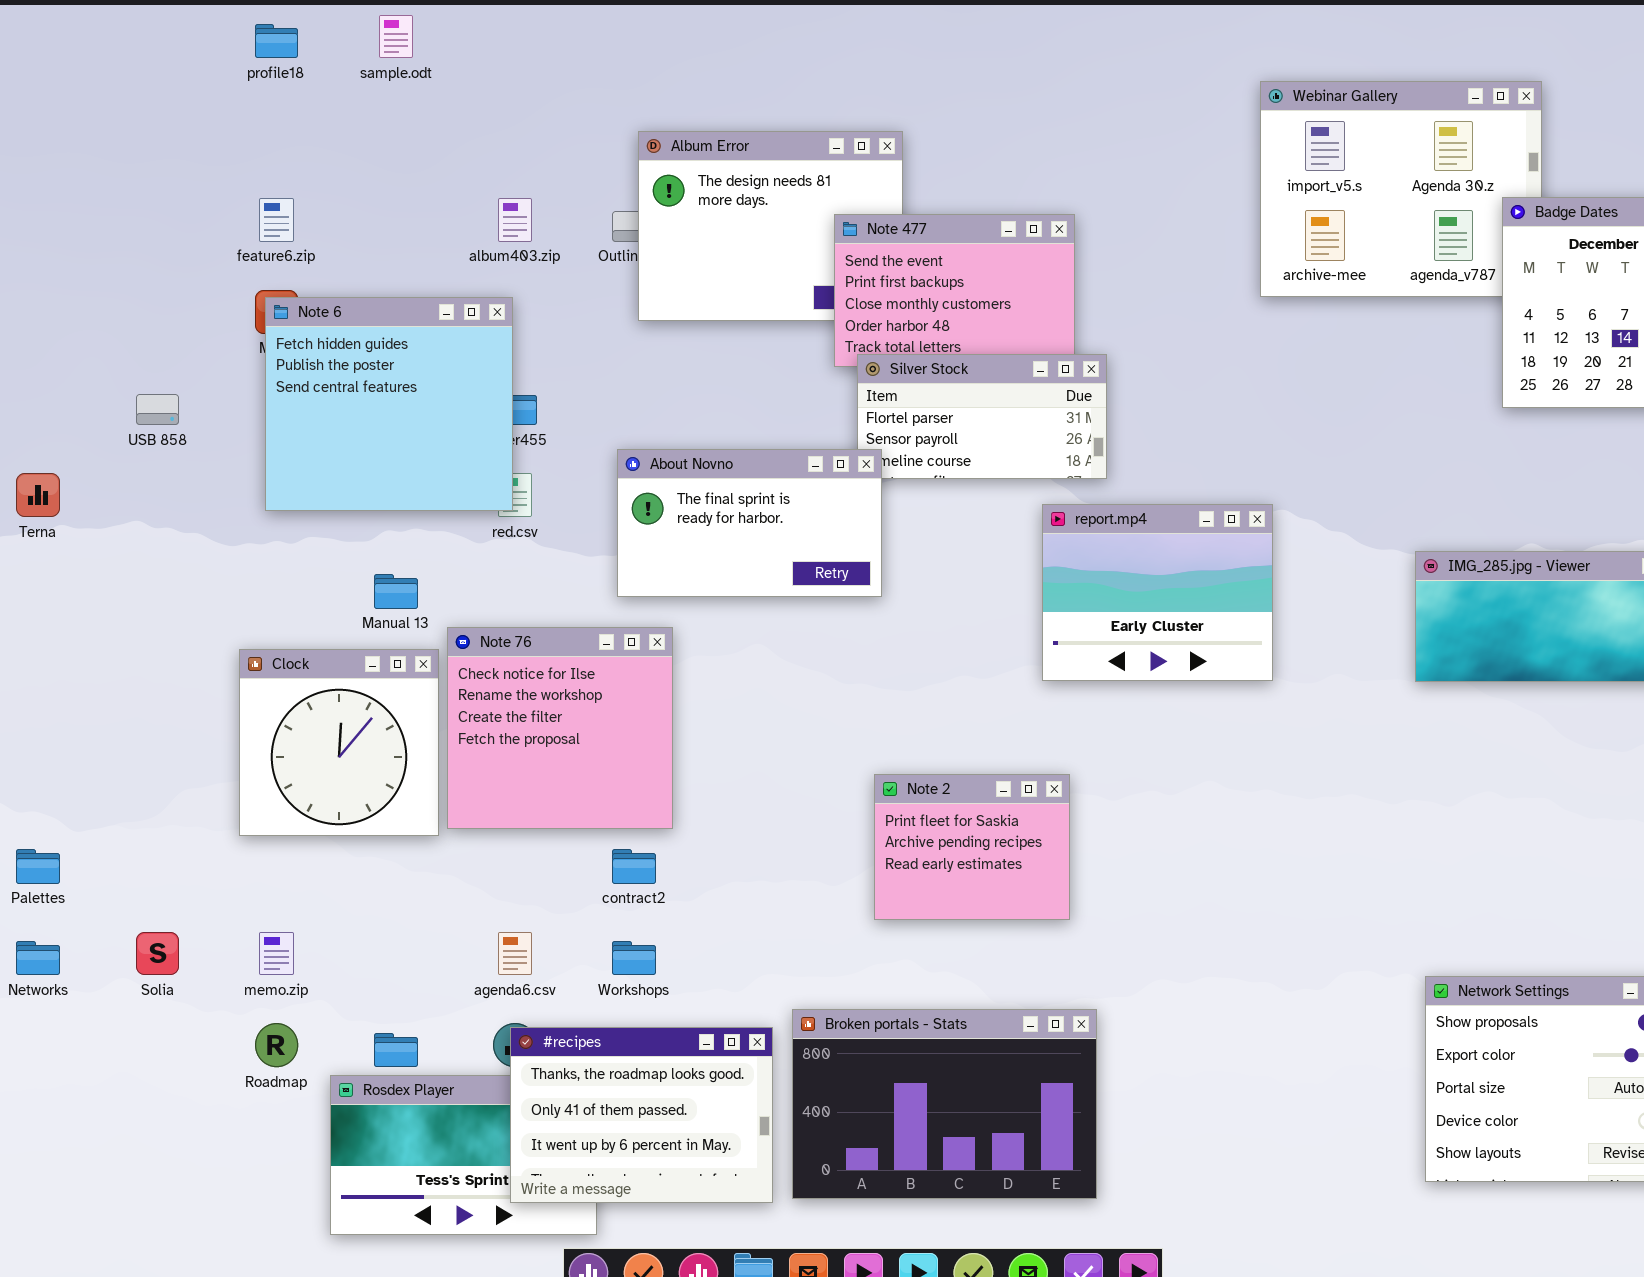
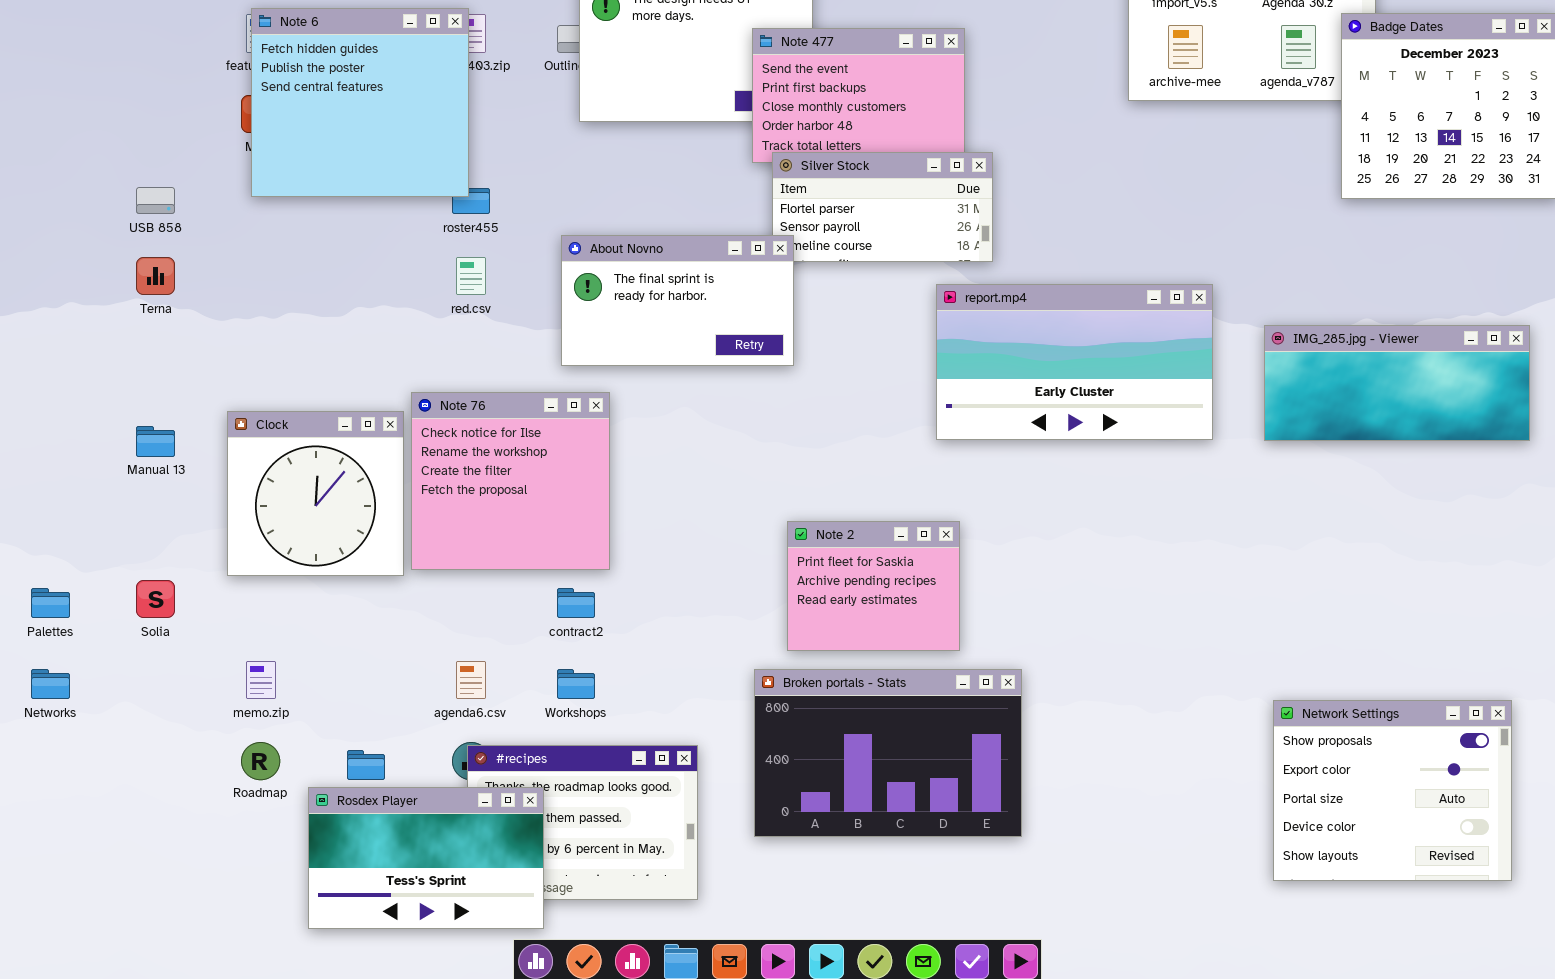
Note 6: [265,297,513,511] -> [251,8,469,197], moved
Terna: [16,473,60,517] -> [136,257,175,295], moved
report.mp4: [1042,504,1273,681] -> [936,284,1213,440], resized
Manual 13: [374,574,418,609] -> [136,426,175,457], moved
Solia: [136,932,179,975] -> [136,580,175,618], moved
Broken portals - Stats: [792,1009,1097,1199] -> [754,669,1022,837], moved
Rosdex Player: [330,1075,597,1235] -> [308,787,544,929], raised

